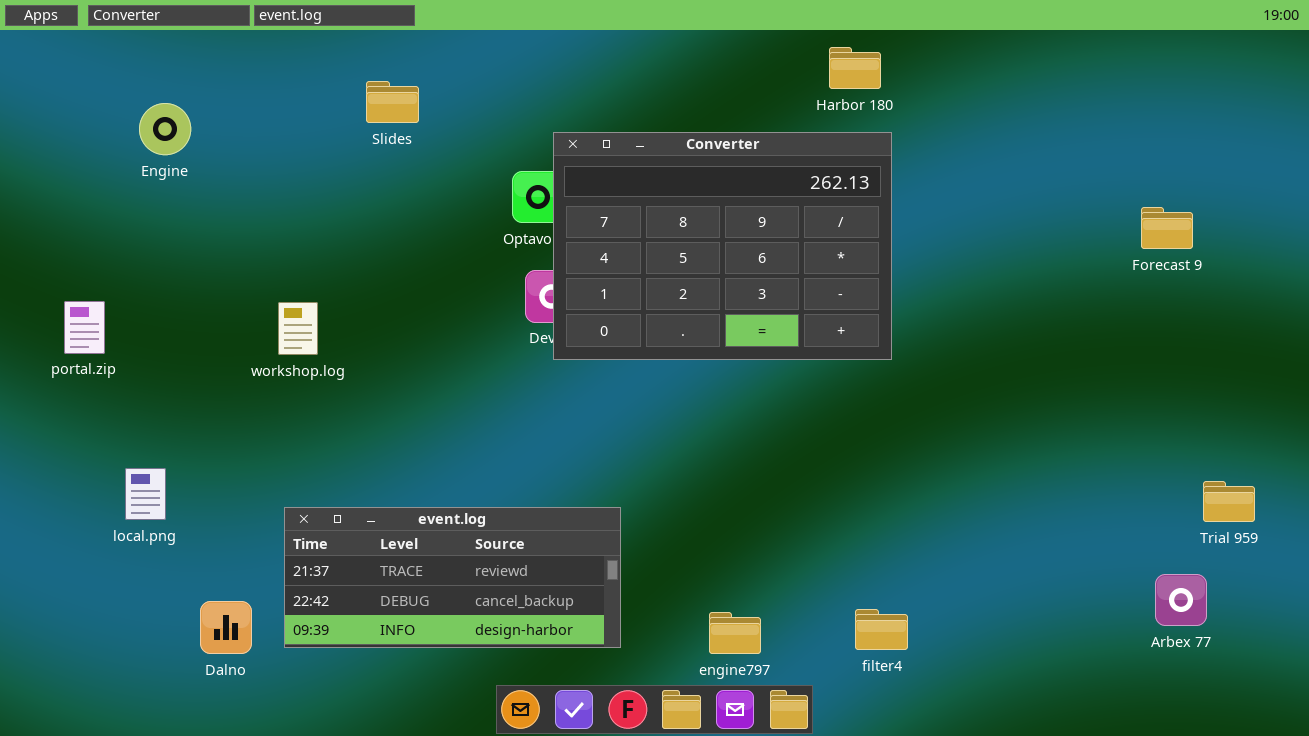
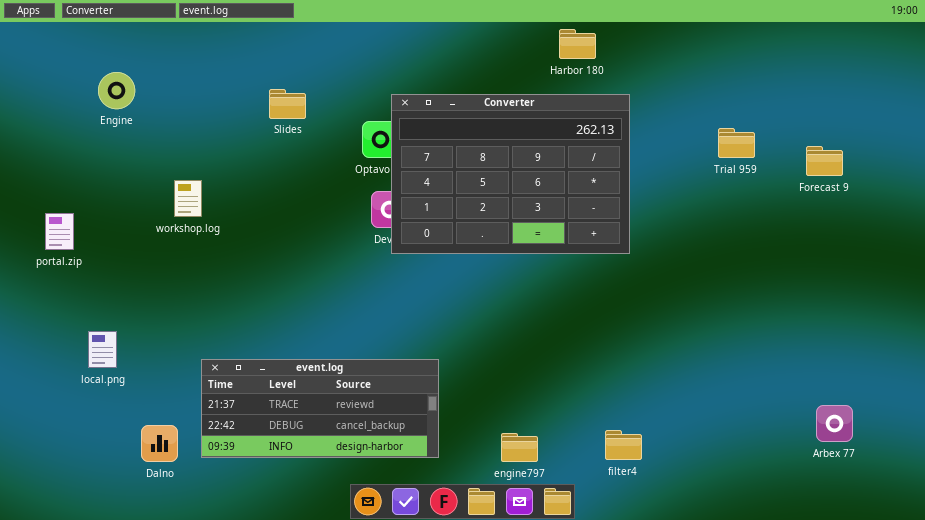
Harbor 180: [829,47,881,89] -> [559,29,596,59], moved
Slides: [366,81,419,123] -> [269,89,306,119], moved
workshop.log: [278,302,318,355] -> [174,180,202,217], moved
Trial 959: [1203,481,1255,522] -> [718,128,755,158], moved

